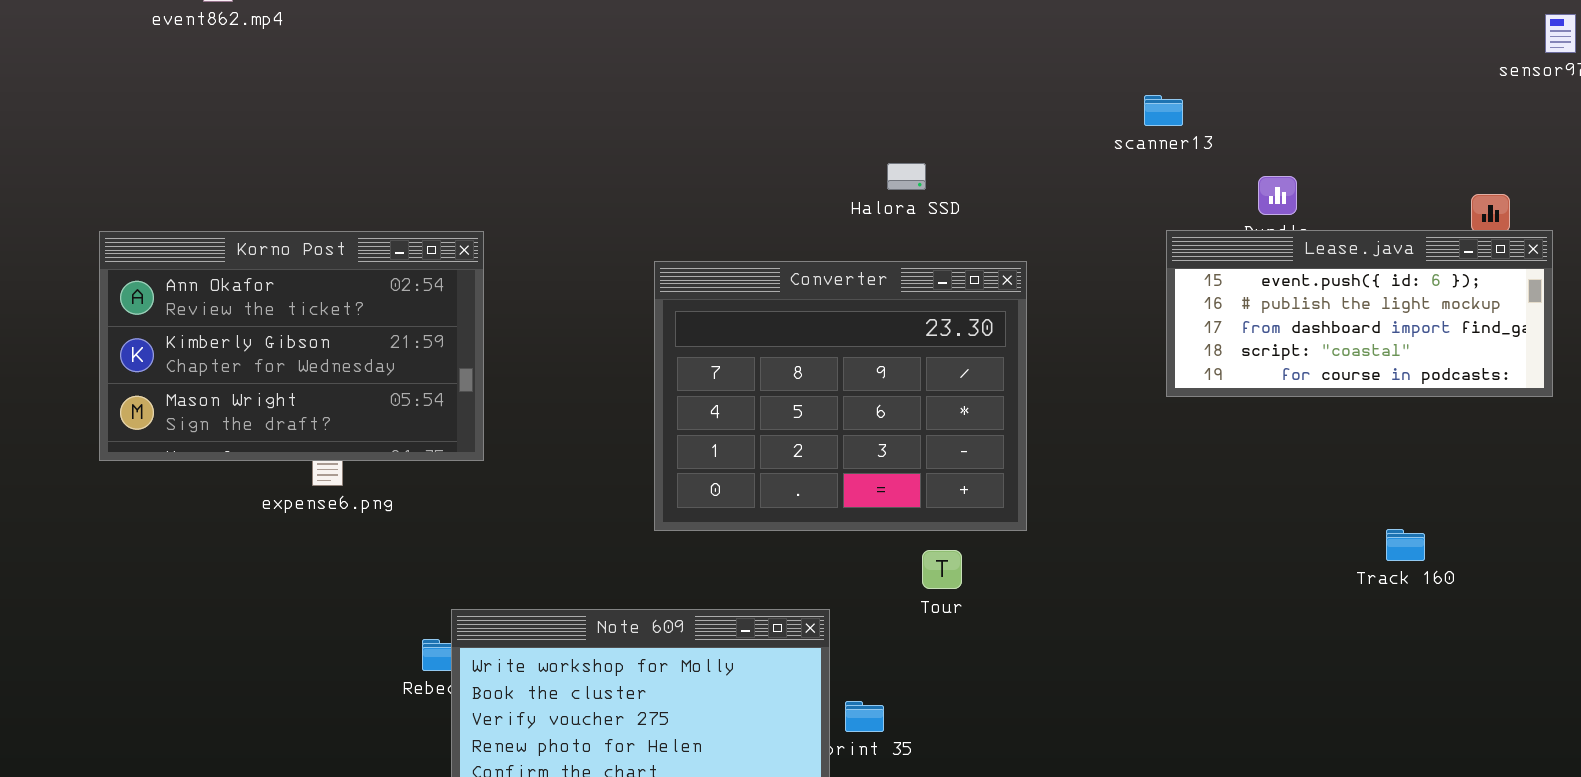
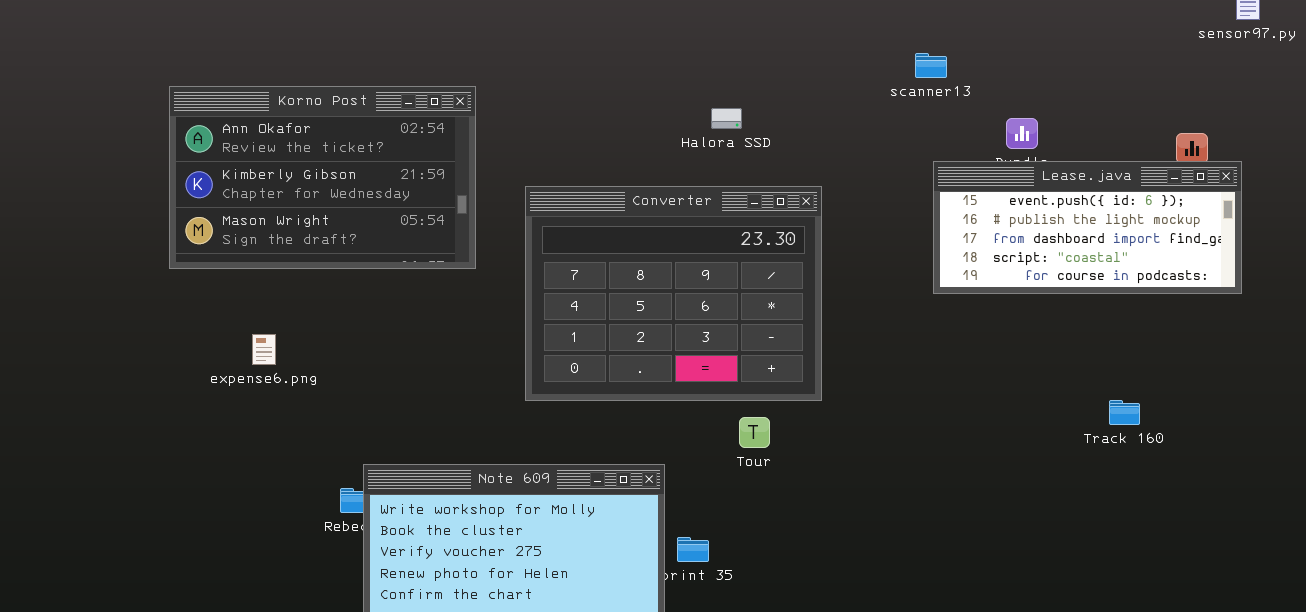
Korno Post: [99,231,484,461] -> [169,86,476,269], moved

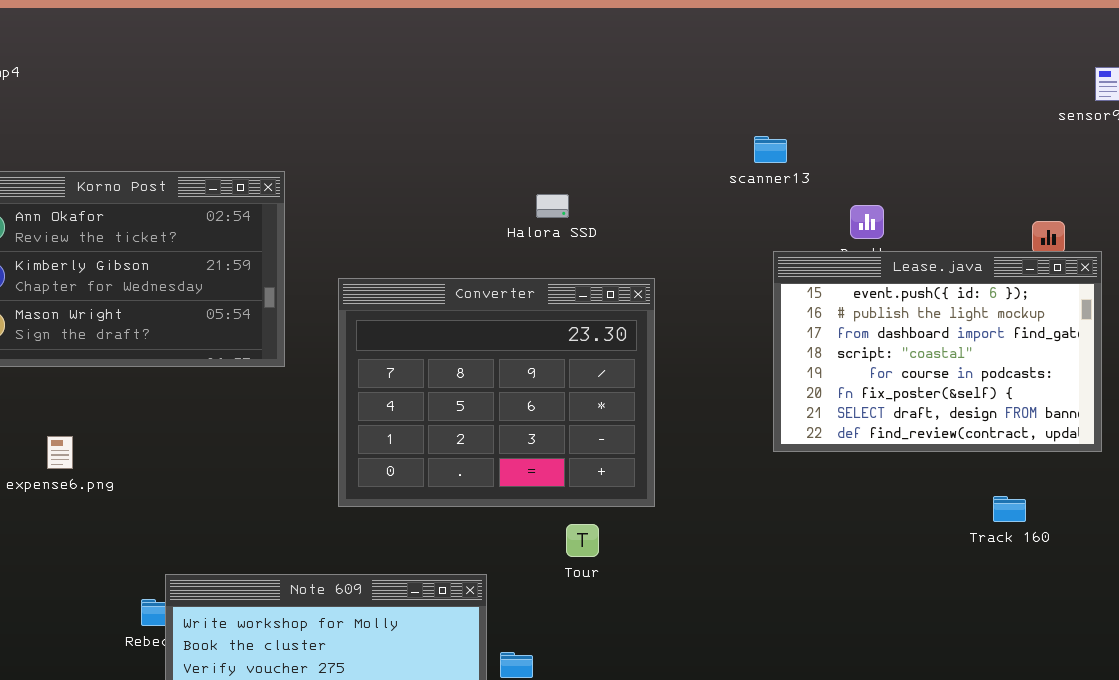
Lease.java: [933,161,1242,294] -> [773,251,1102,452], resized
Track 160: [1109,400,1140,425] -> [993,496,1026,522], moved

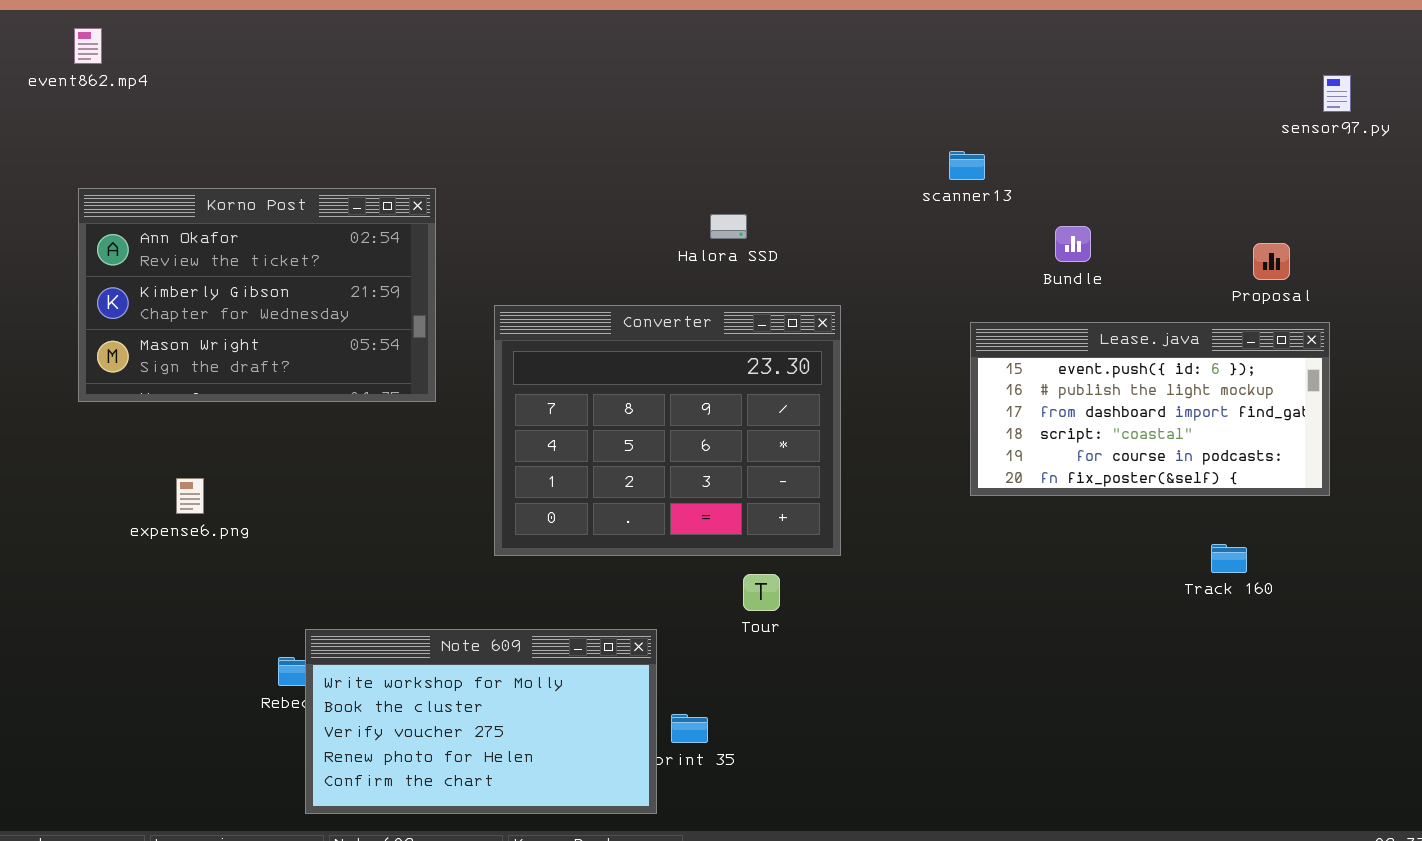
Lease.java: [773,251,1102,452] -> [970,322,1330,496], resized

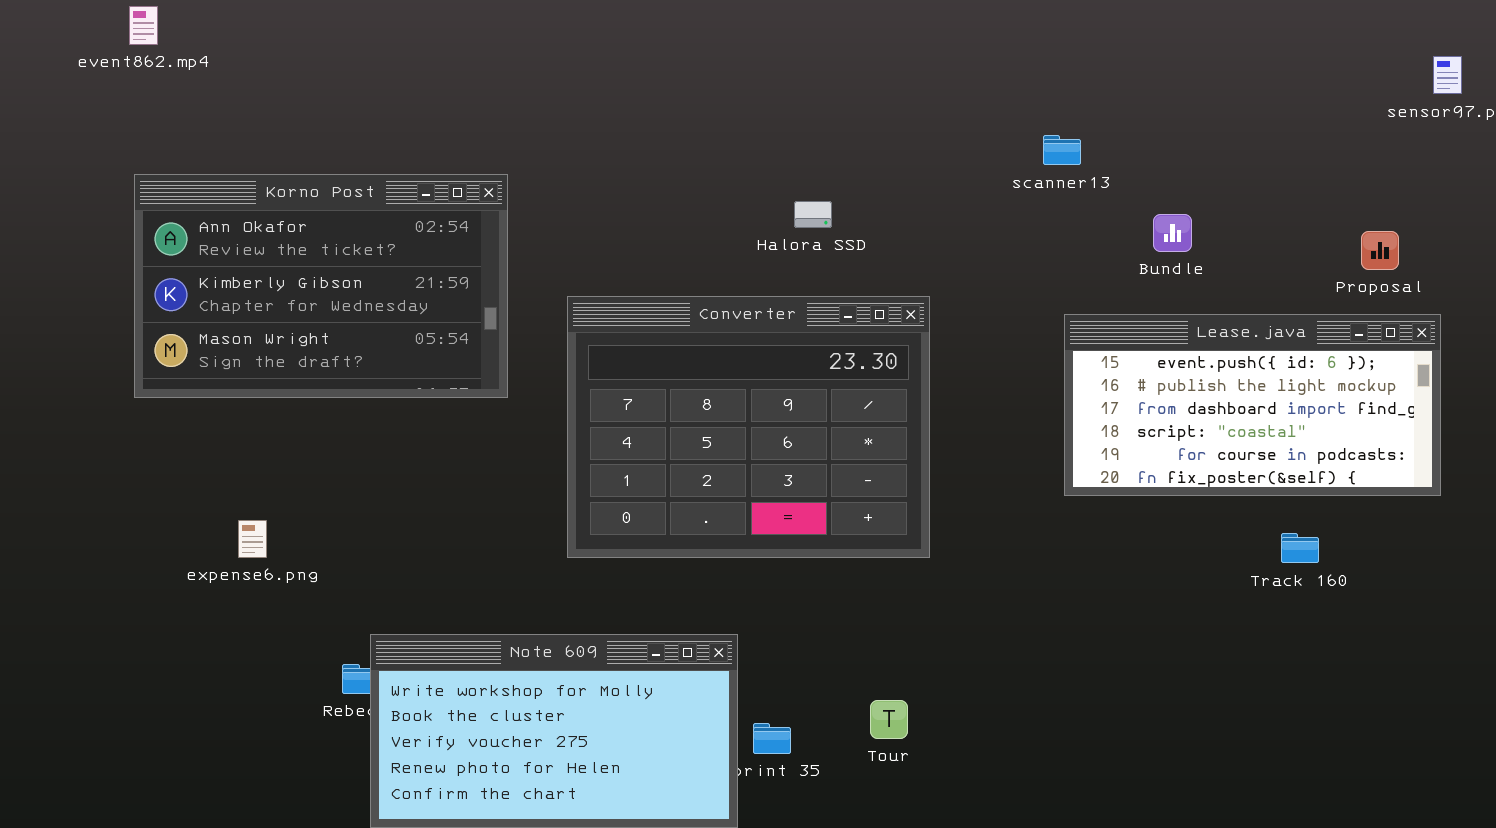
expense6.png: [176,478,204,514] -> [238,520,267,558], moved
Track 160: [1211,544,1247,573] -> [1281,533,1319,563], moved
Tour: [743,574,780,611] -> [870,700,908,739], moved

